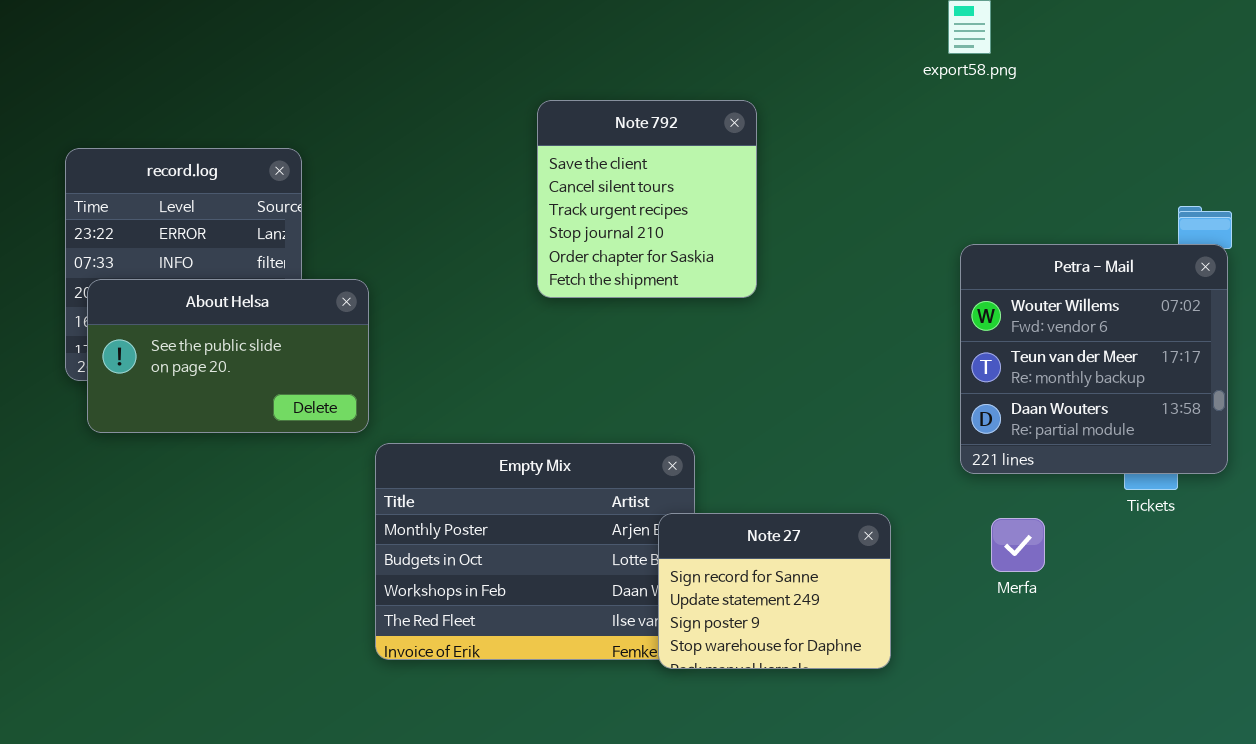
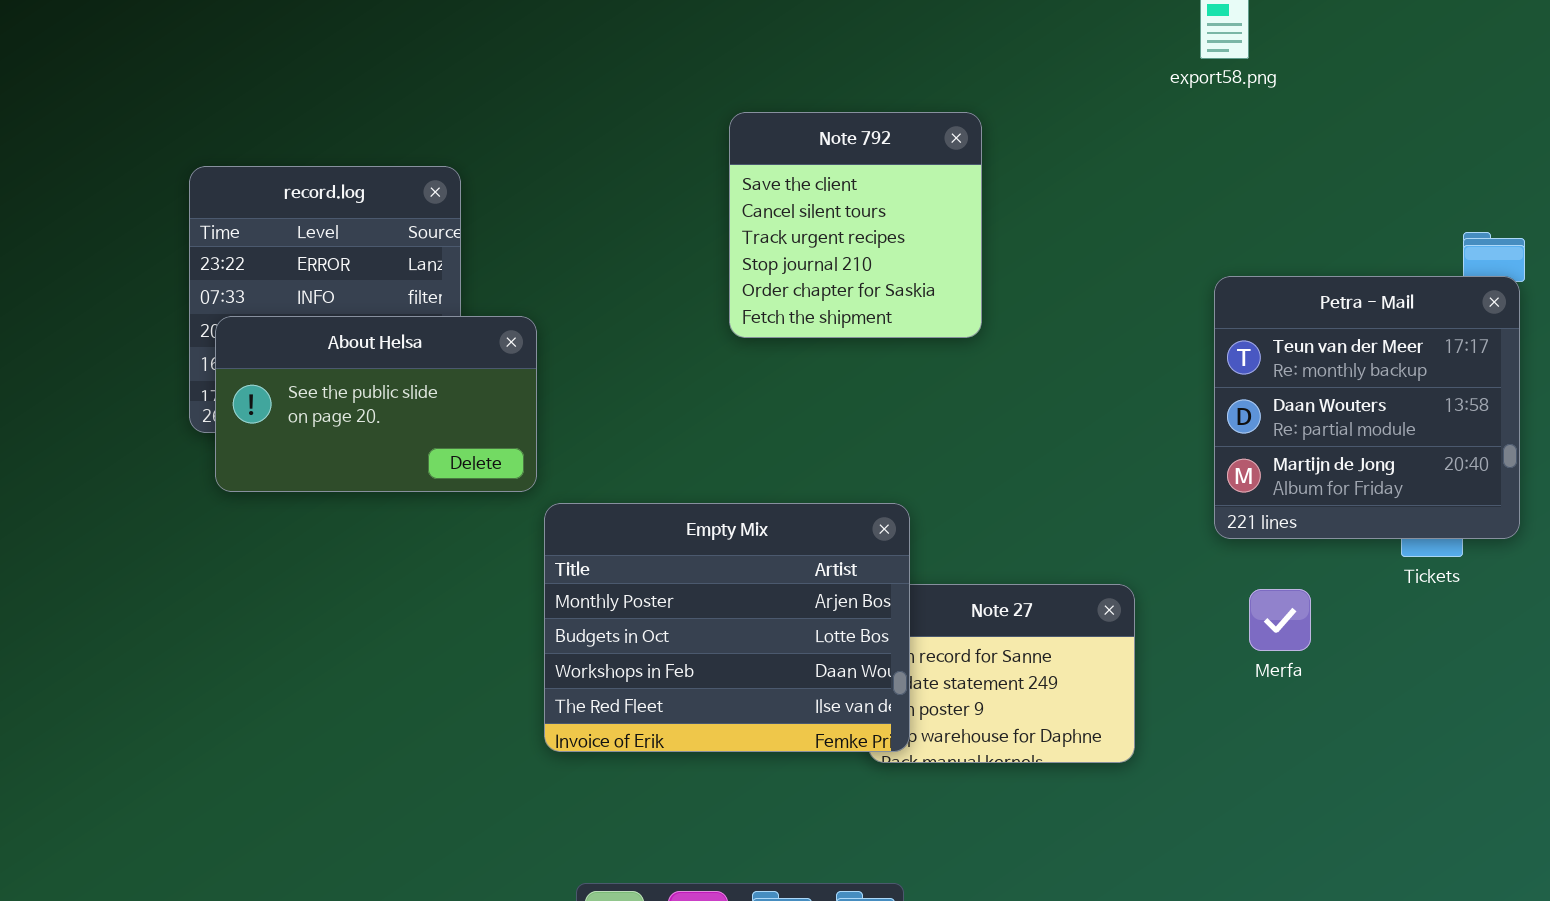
Petra - Mail: [960,244,1228,474] -> [1214,276,1520,539], scrolled down 1 row
Empty Mix: [375,443,695,660] -> [544,503,910,752], raised

